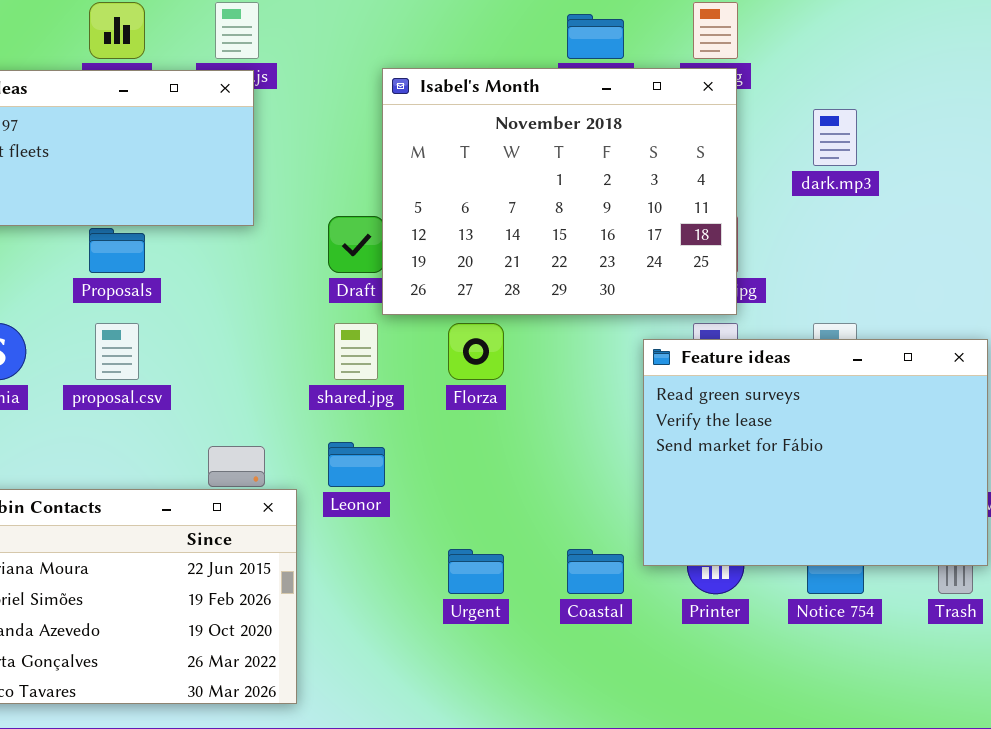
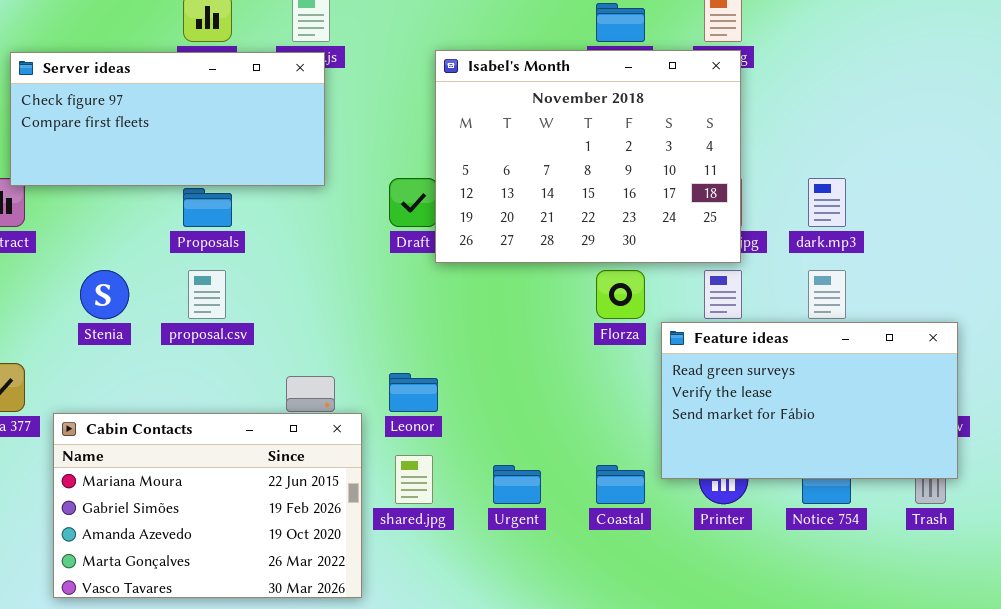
dark.mp3: [813,109,857,166] -> [808,178,846,227], moved
shared.jpg: [334,323,378,380] -> [395,455,433,504], moved
Florza: [448,323,504,380] -> [596,270,645,319], moved
Feature ideas: [643,339,988,566] -> [661,322,958,479], resized

